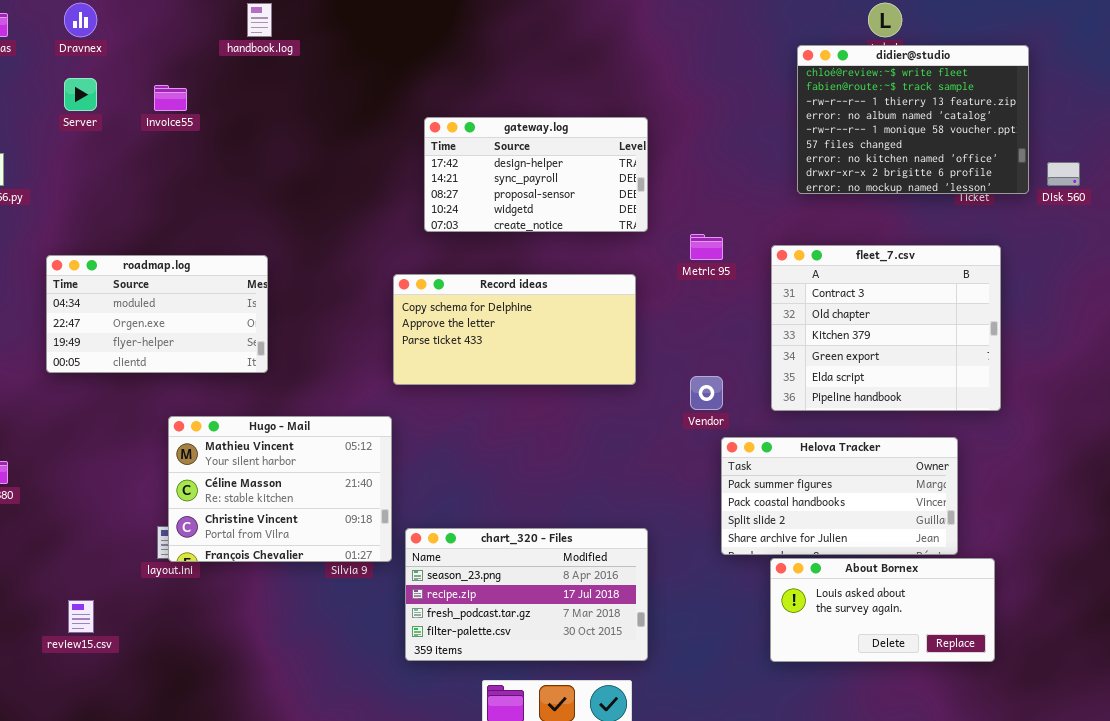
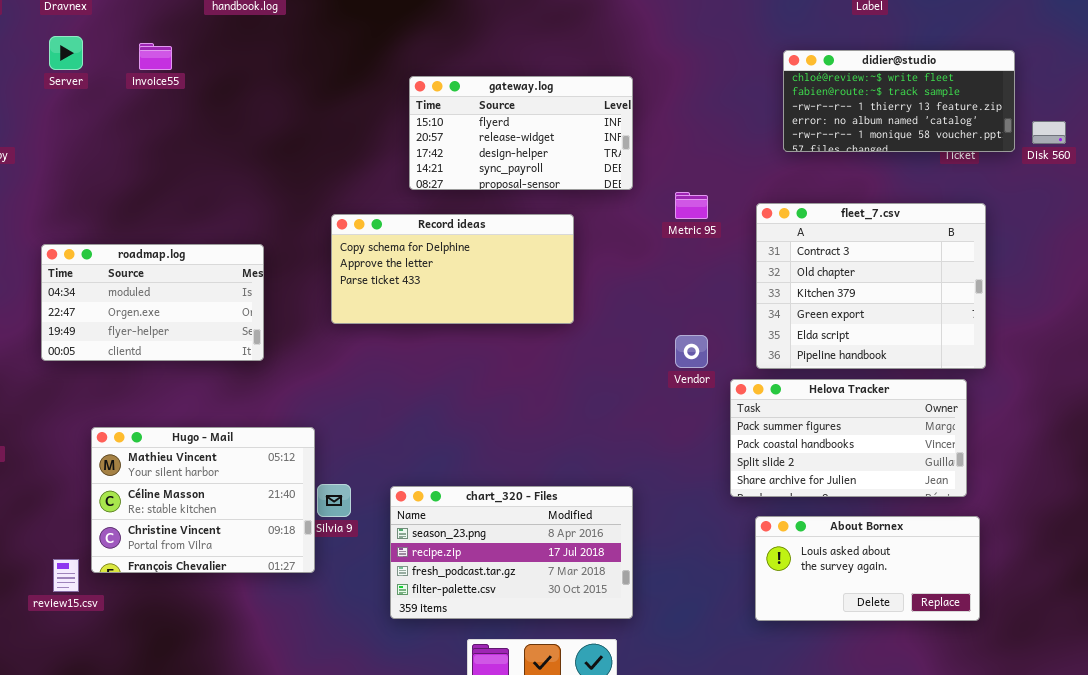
didier@studio: [797,45,1029,194] -> [783,50,1015,152], resized
gateway.log: [424,117,648,232] -> [409,76,633,190], scrolled up 2 rows
roadmap.log: [46,255,268,373] -> [41,244,264,361], moved
Record ideas: [393,274,636,385] -> [331,214,574,324], moved
Hugo - Mail: [168,416,392,562] -> [91,427,315,573], moved
Helova Tracker: [721,437,958,555] -> [730,379,967,497], moved

